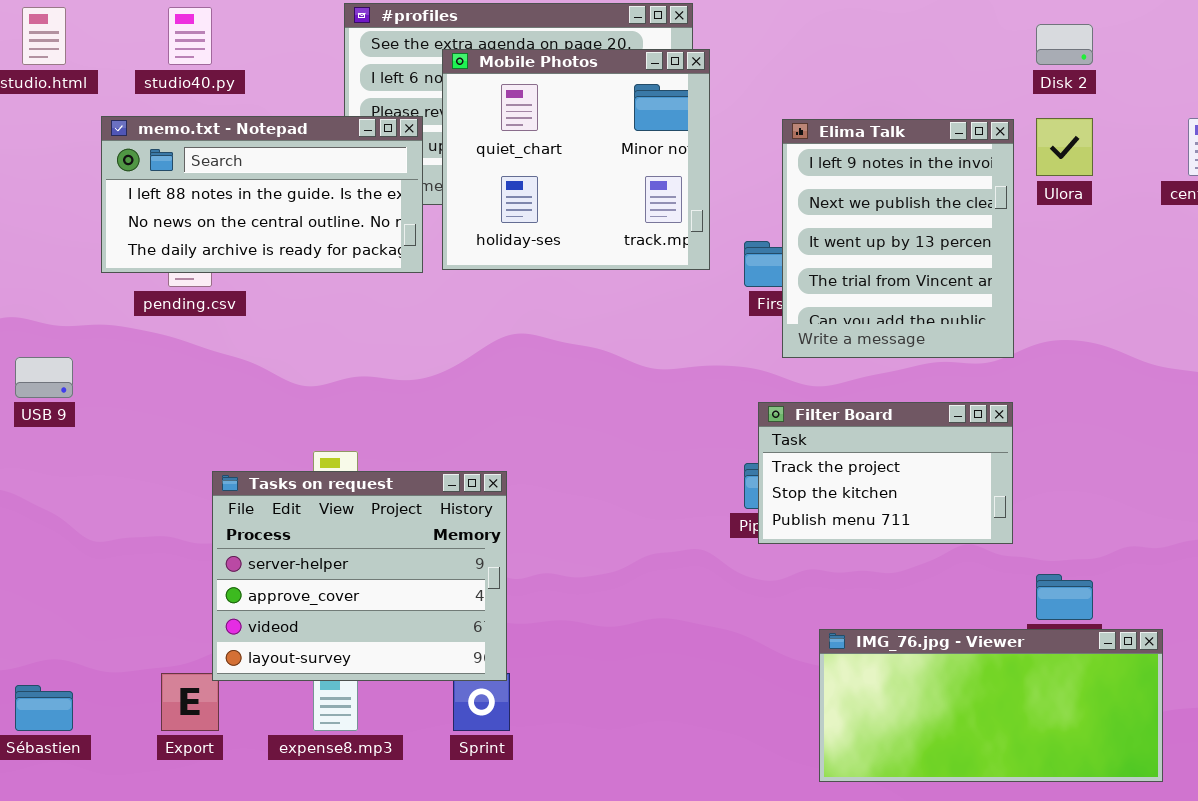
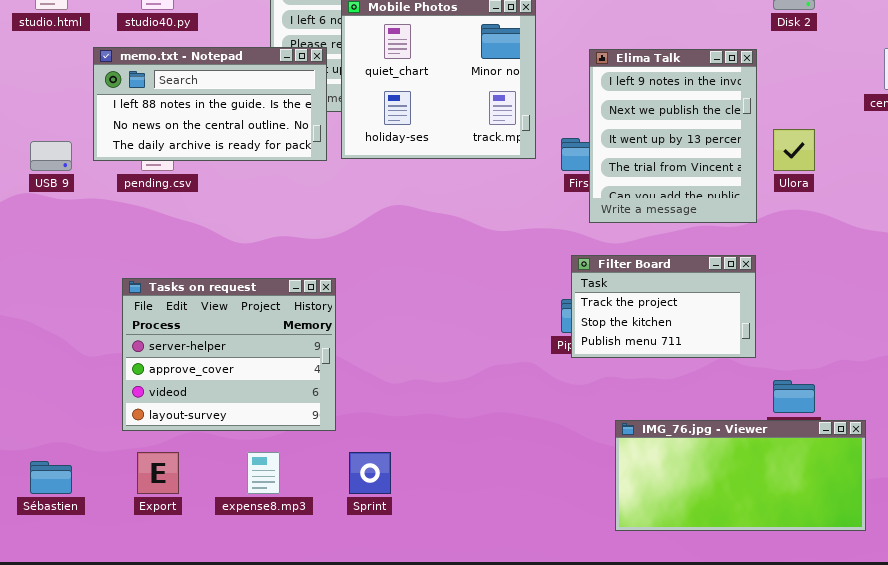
Ulora: [1036,118,1093,176] -> [773,129,815,171], moved
USB 9: [15,357,73,398] -> [30,141,72,171], moved
Tasks on request: [212,471,507,681] -> [122,278,336,431], moved

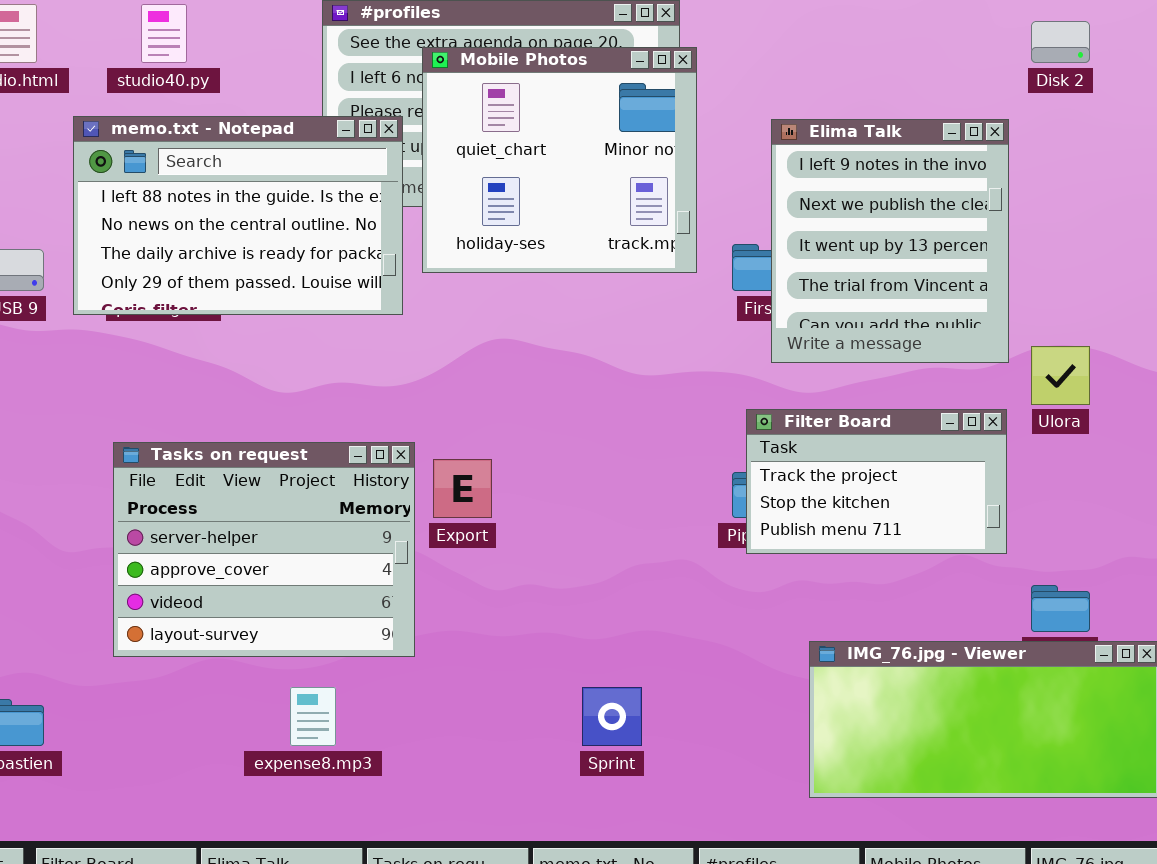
memo.txt - Notepad: [93,47,327,161] -> [73,116,403,315], resized
Ulora: [773,129,815,171] -> [1031,346,1090,405], moved
Export: [137,452,179,494] -> [433,459,492,518], moved
Sprint: [349,452,391,494] -> [582,687,642,746], moved

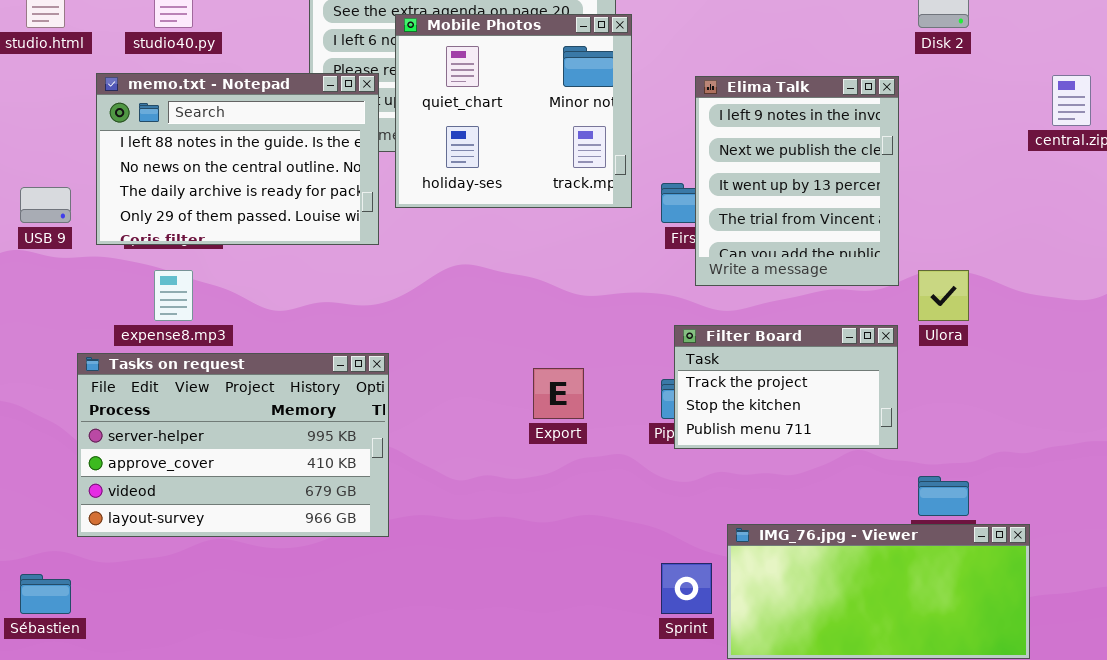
Tasks on request: [113,442,415,657] -> [77,353,389,537], resized
Export: [433,459,492,518] -> [533,368,584,419], moved
expense8.mp3: [290,687,336,746] -> [154,270,193,321], moved
Sprint: [582,687,642,746] -> [661,563,712,614], moved

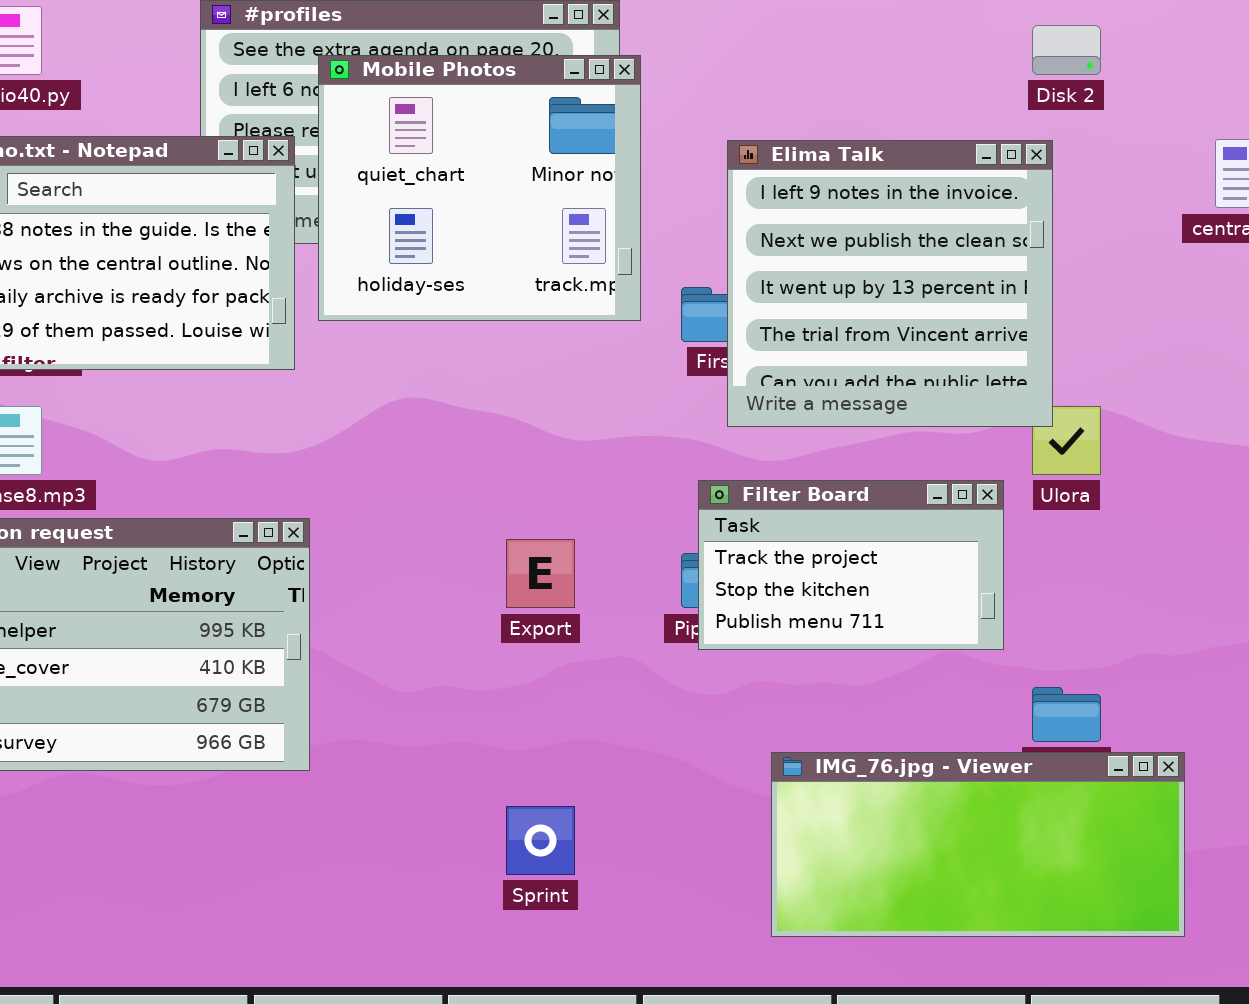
Elima Talk: [695,76,899,286] -> [727,140,1053,427], resized
Sprint: [661,563,712,614] -> [506,806,575,875], moved

